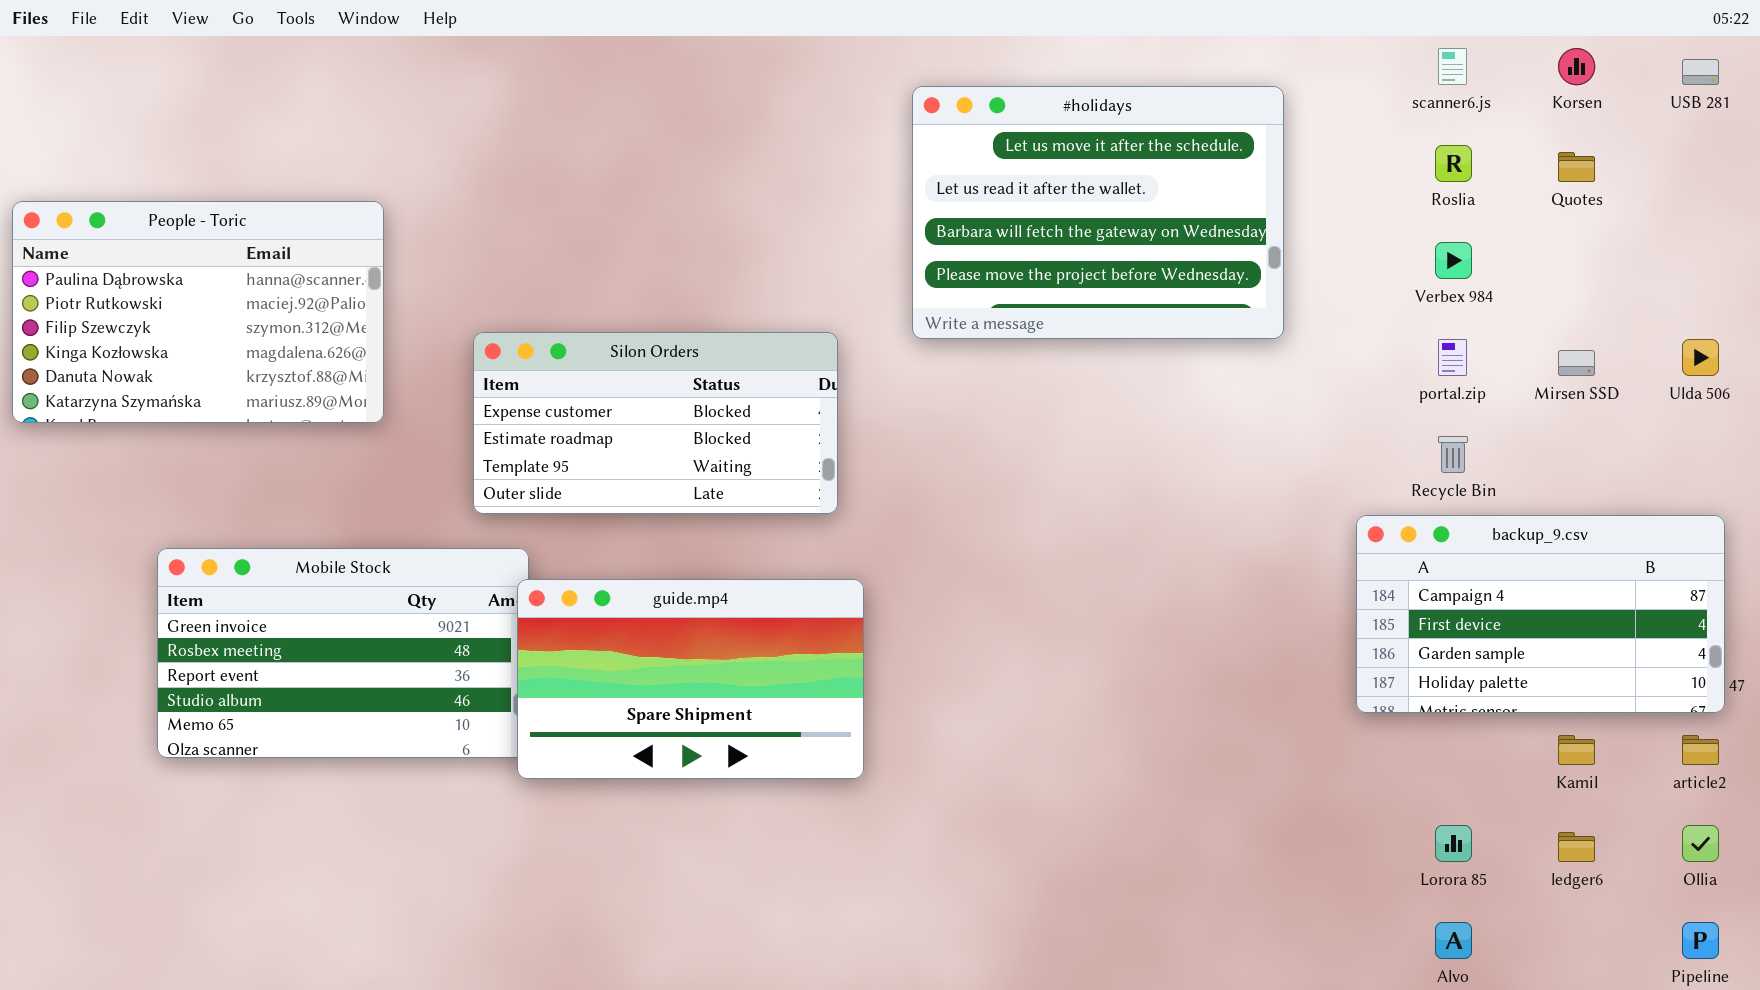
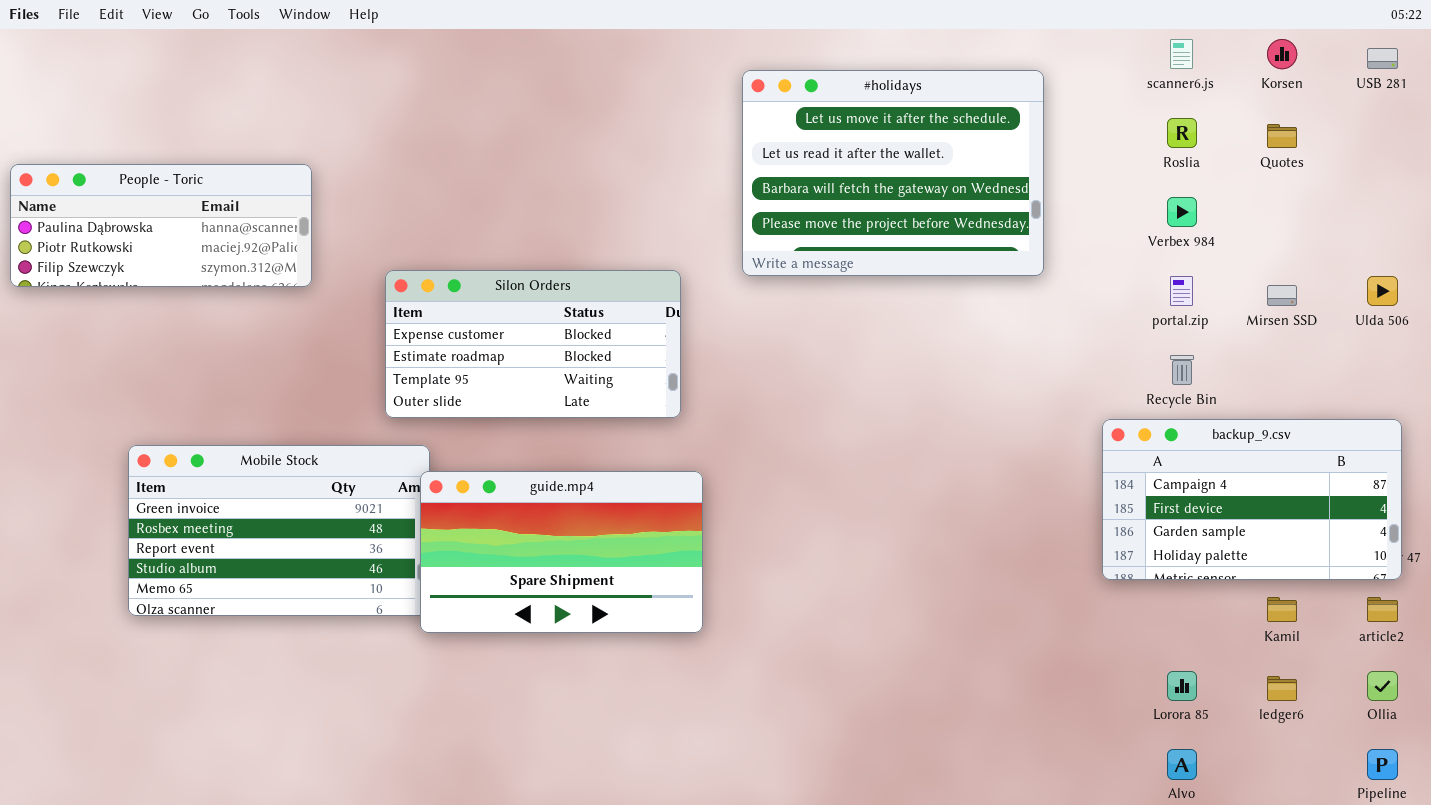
People - Toric: [12,201,384,423] -> [10,164,312,287], resized

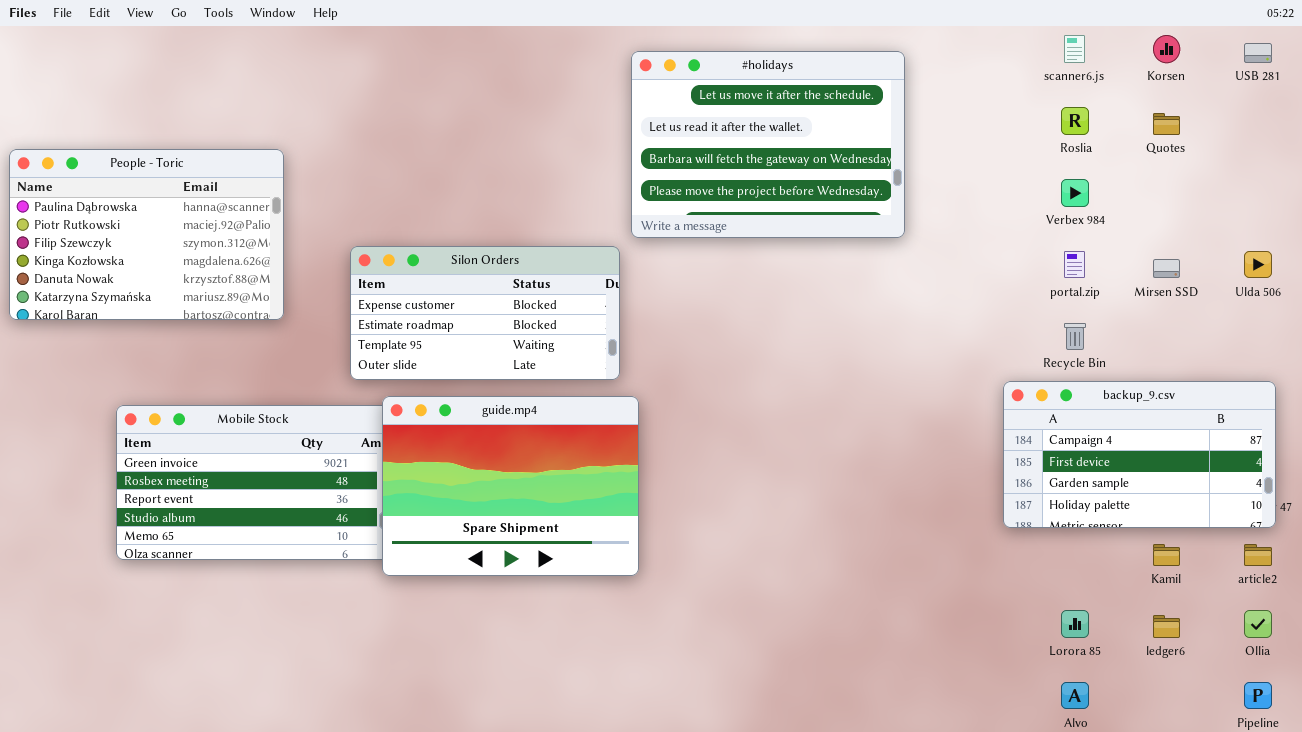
#holidays: [742,70,1044,276] -> [631,51,905,238], moved
People - Toric: [10,164,312,287] -> [9,149,284,320], resized
guide.mp4: [420,471,703,633] -> [382,396,639,576], resized

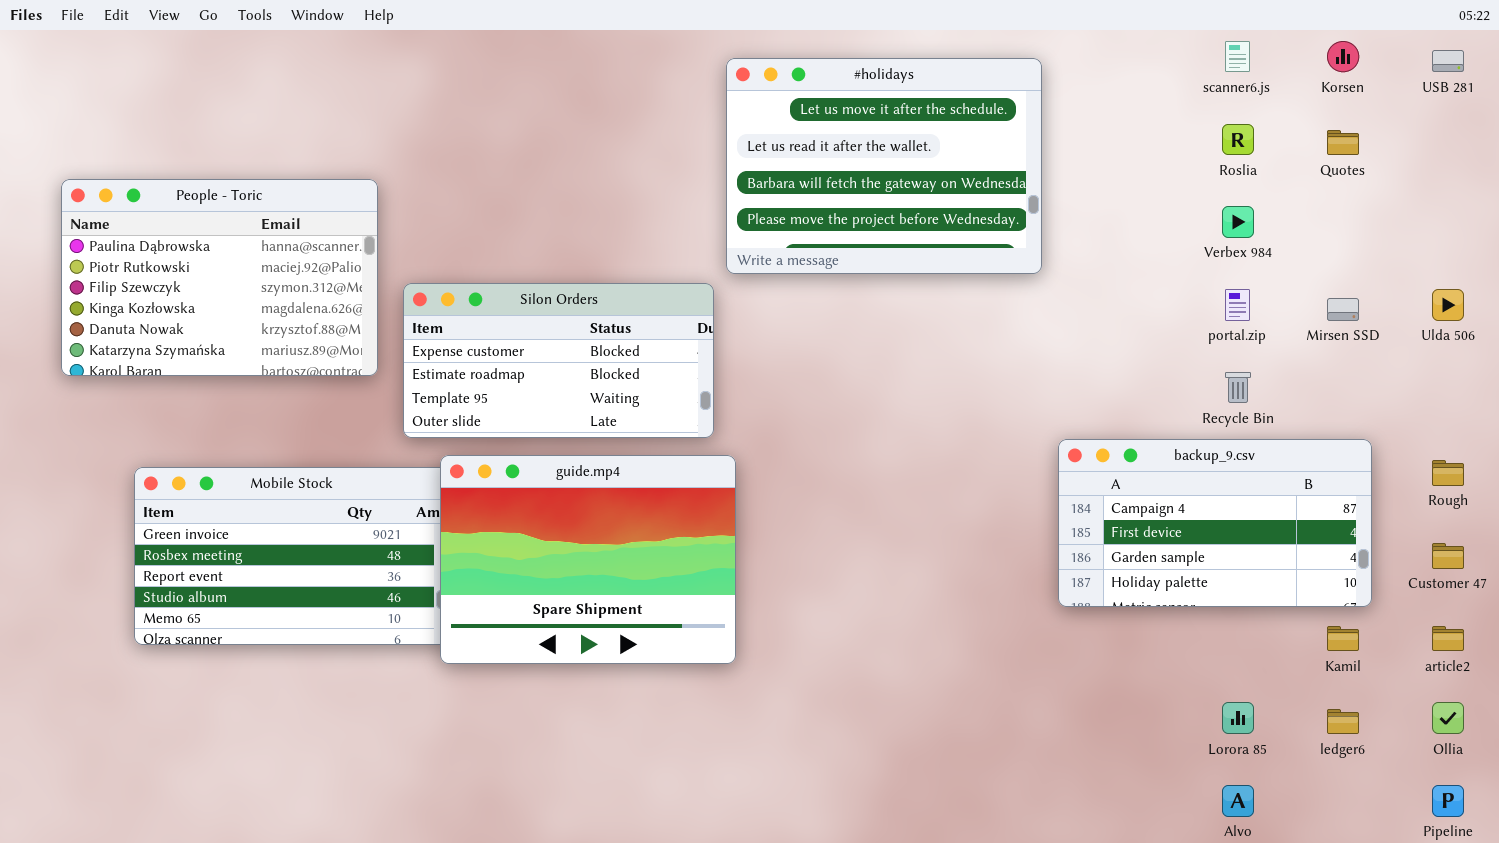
People - Toric: [9,149,284,320] -> [61,179,378,376], moved
backup_9.csv: [1003,381,1276,528] -> [1058,439,1372,607], moved

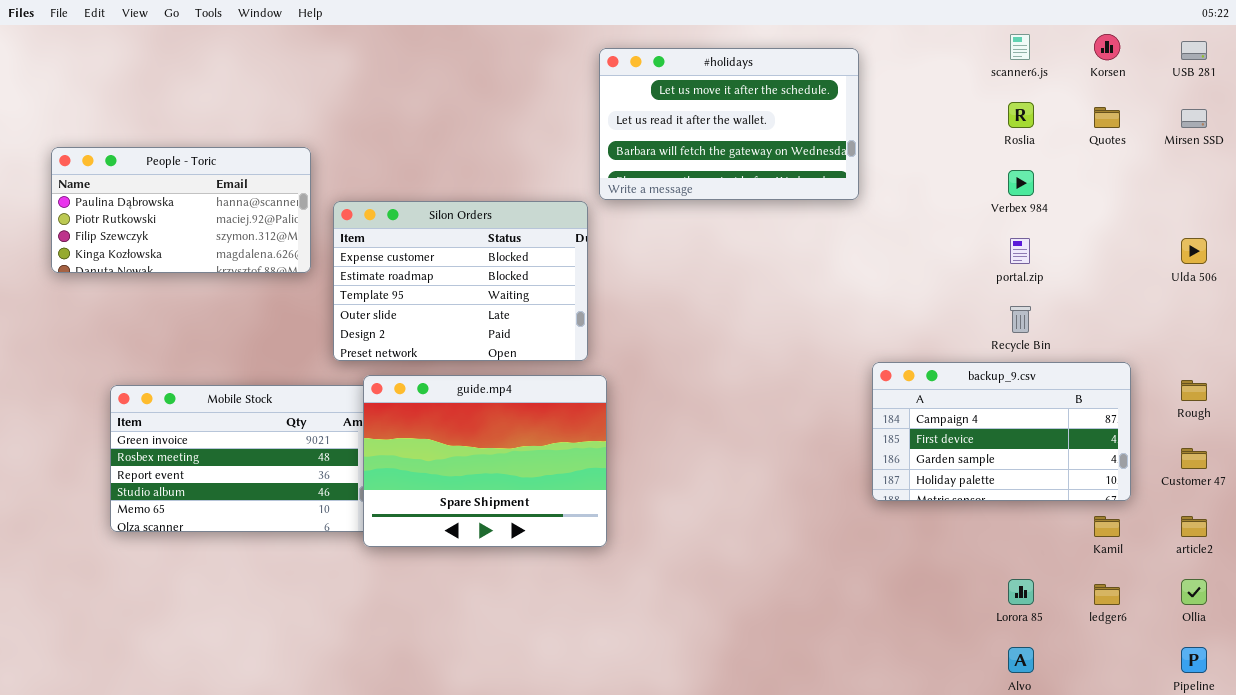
#holidays: [726,58,1042,274] -> [599,48,859,200], resized
People - Toric: [61,179,378,376] -> [51,147,311,273], resized
Silon Orders: [403,283,714,438] -> [333,201,588,361], resized
Mirsen SSD: [1327,298,1359,321] -> [1181,109,1207,128], moved

